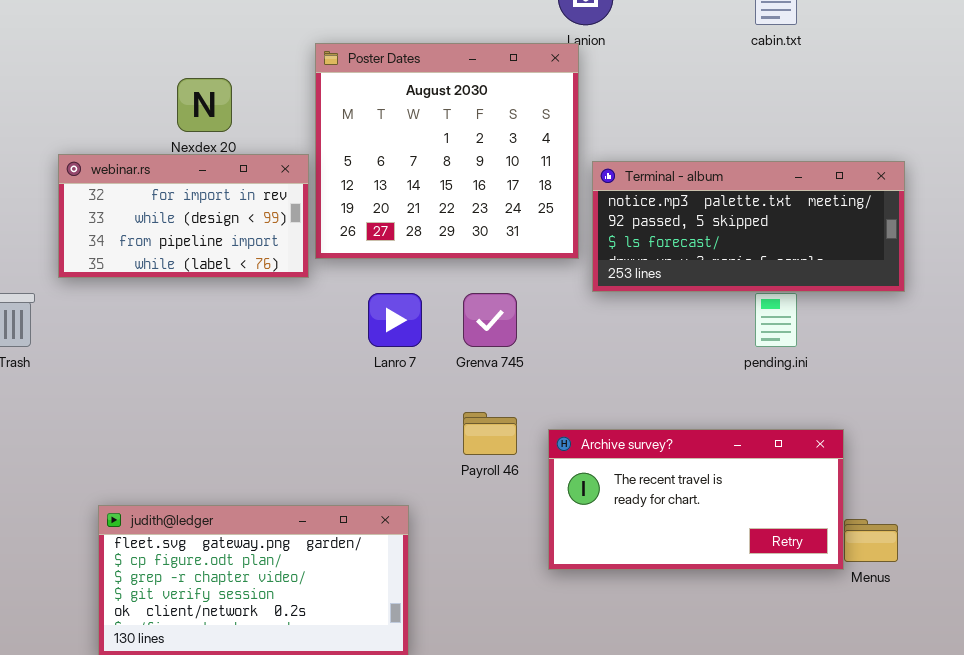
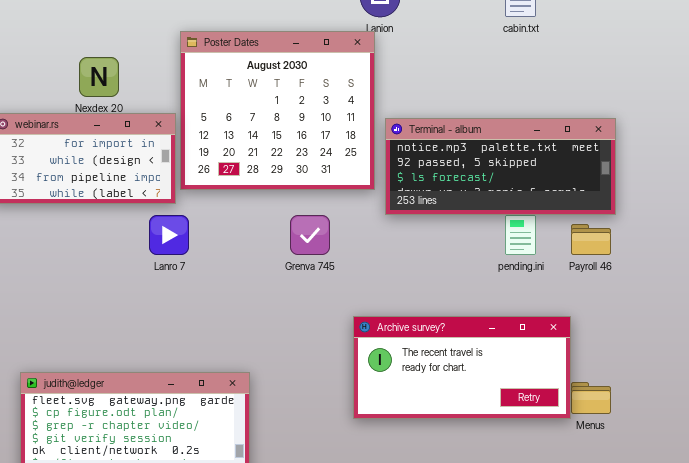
Lanro 7: [368,293,422,347] -> [149,215,189,255], moved
Payroll 46: [463,412,517,455] -> [571,224,611,255], moved

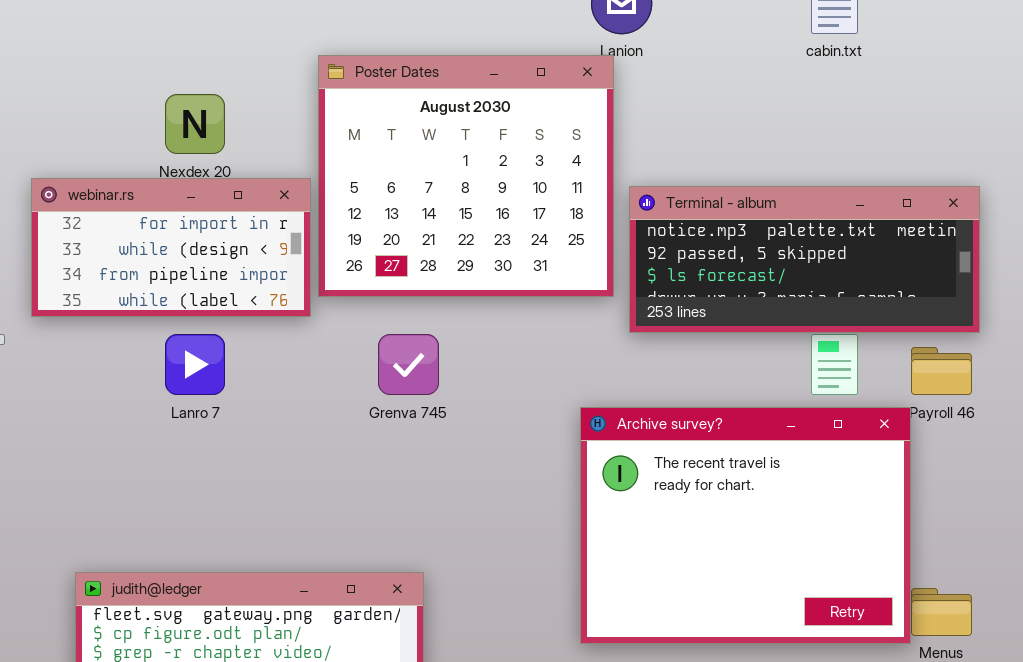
Lanro 7: [149,215,189,255] -> [165,334,225,395], moved
Grenva 745: [290,215,330,255] -> [378,334,439,395], moved
Archive survey?: [353,316,571,419] -> [580,407,911,644], resized

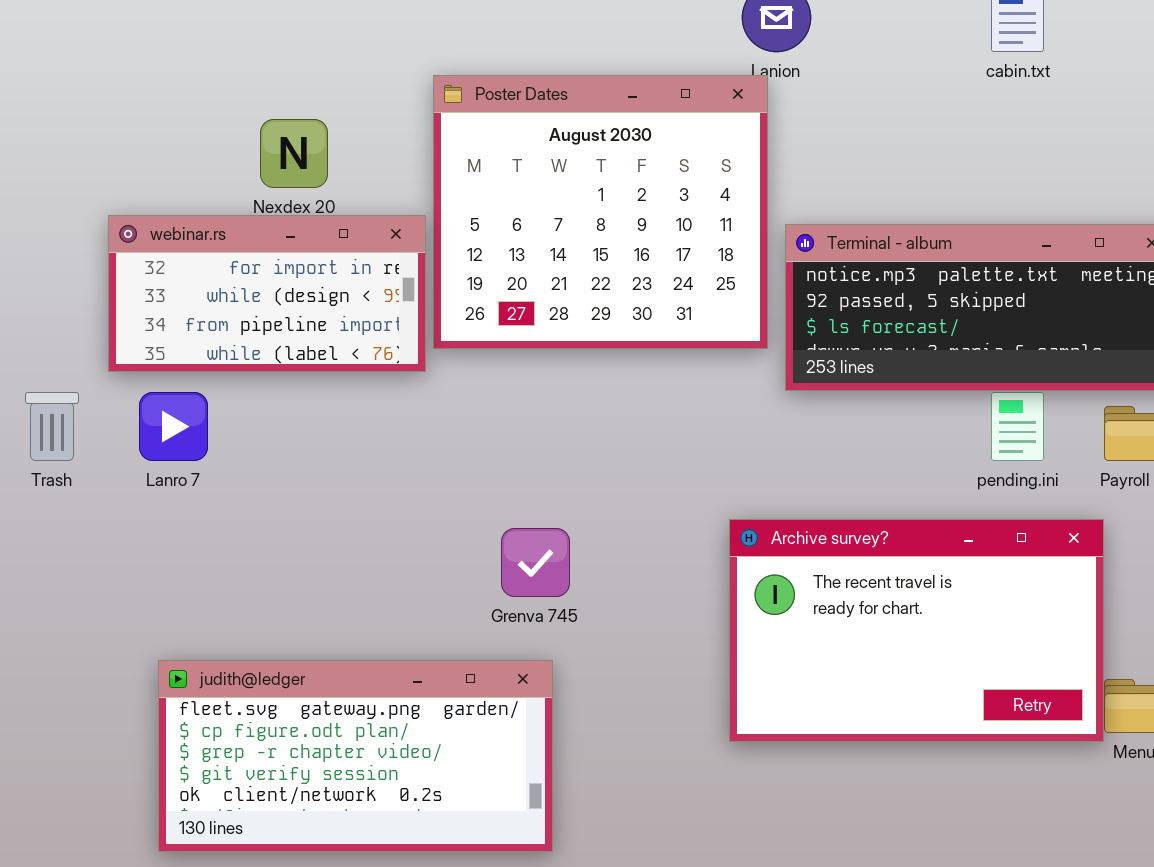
Lanro 7: [165,334,225,395] -> [139,392,208,461], moved
Grenva 745: [378,334,439,395] -> [501,528,570,597], moved
Archive survey?: [580,407,911,644] -> [729,519,1104,742], resized

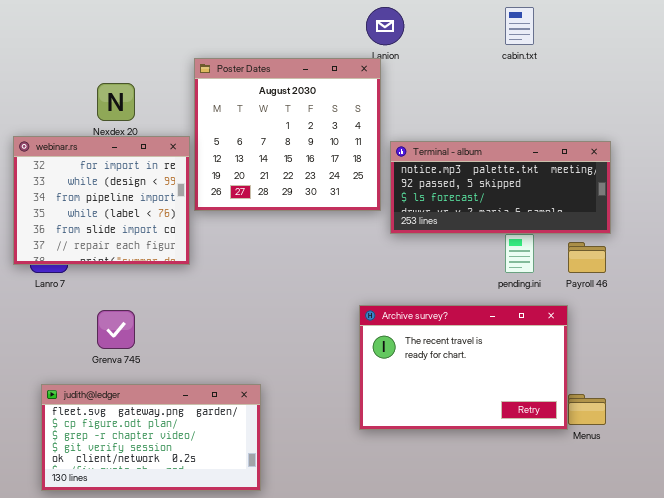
webinar.rs: [108,215,426,372] -> [13,136,190,265], resized
Grenva 745: [501,528,570,597] -> [97,310,135,349], moved

